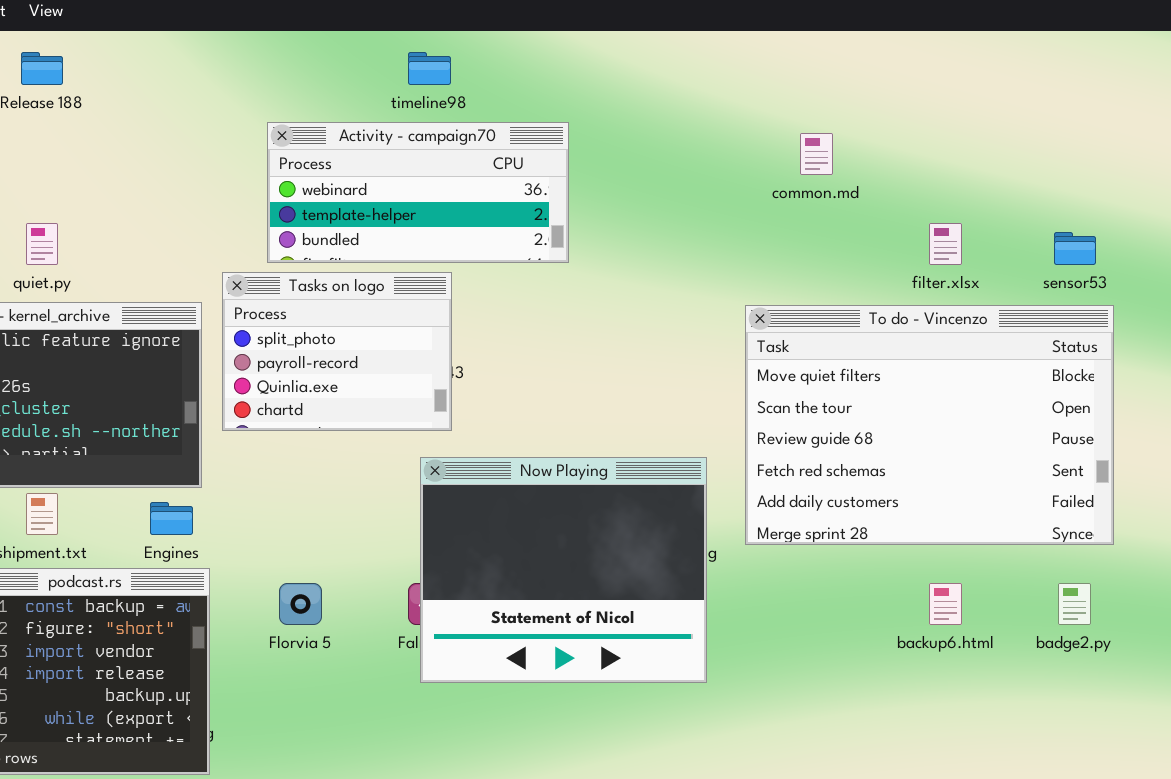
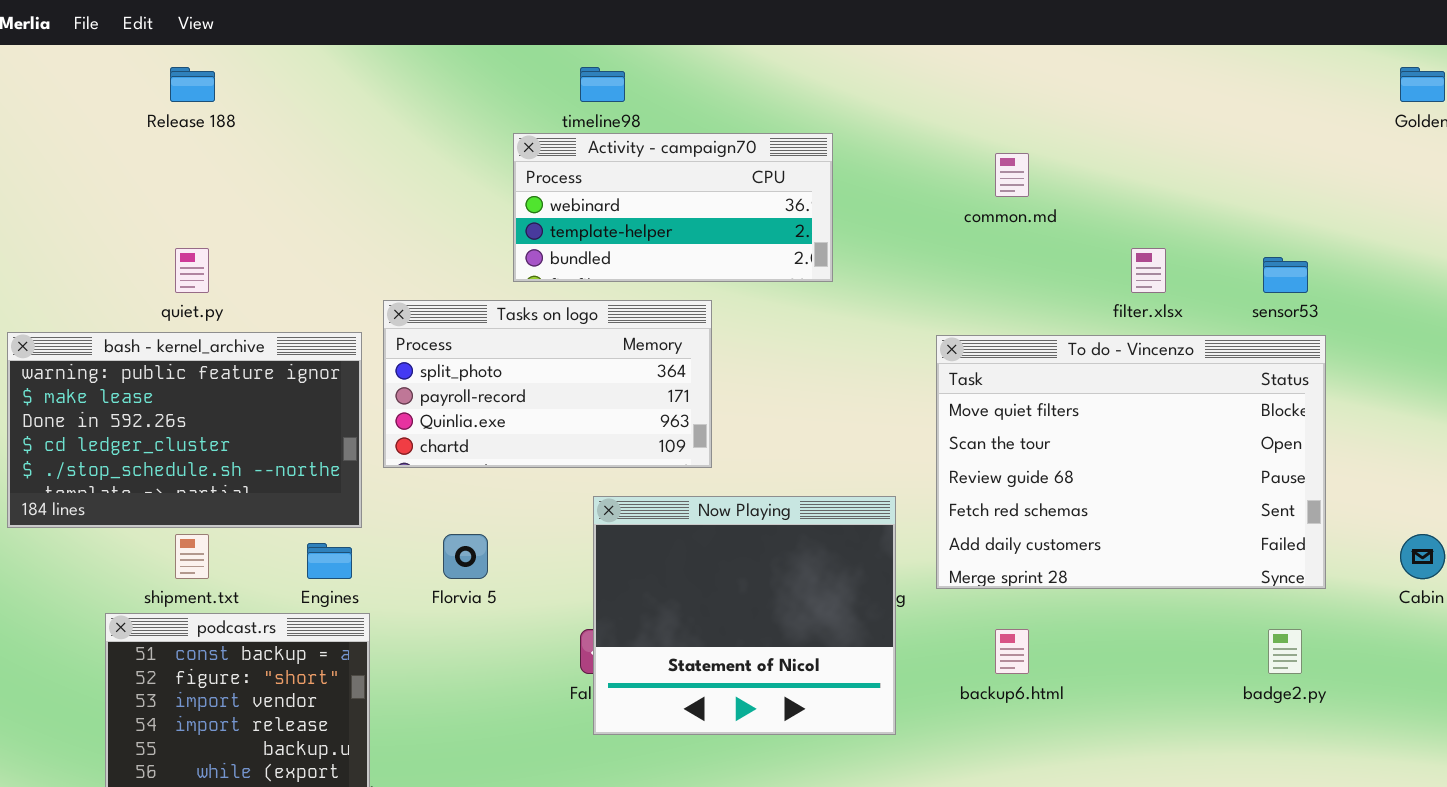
Activity - campaign70: [267,122,569,263] -> [513,133,833,282], moved
Tasks on logo: [222,272,452,431] -> [383,300,712,468], resized
Florvia 5: [279,583,322,625] -> [443,534,488,579], moved
backup6.html: [929,583,962,625] -> [995,629,1029,674], moved

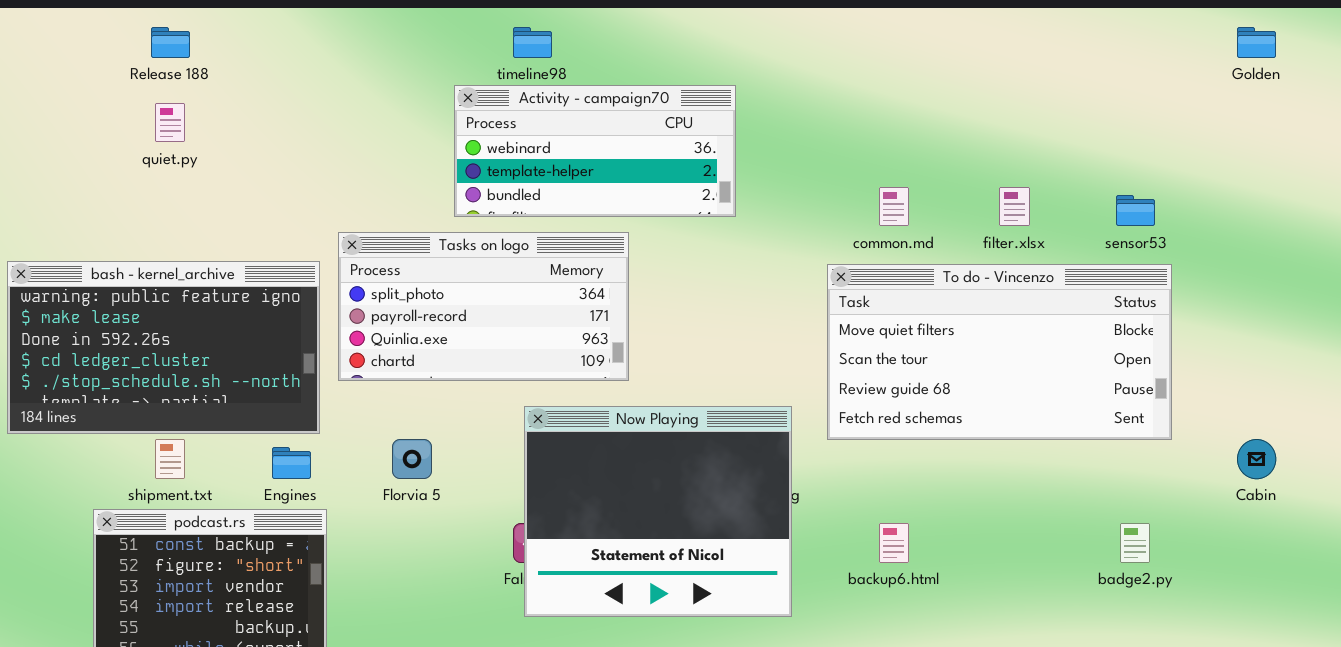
common.md: [995,153,1029,197] -> [879,187,909,226], moved
quiet.py: [175,248,209,293] -> [155,103,185,142], moved
To do - Vincenzo: [936,335,1326,589] -> [827,264,1172,440], resized

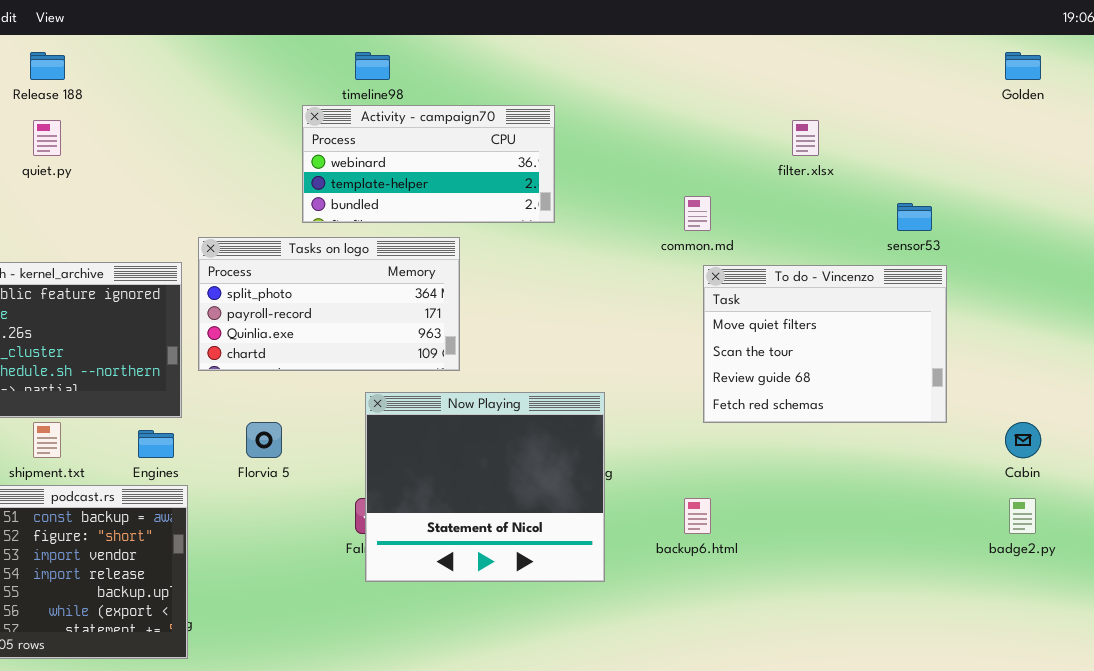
filter.xlsx: [999,187,1030,226] -> [792,120,819,156], moved
To do - Vincenzo: [827,264,1172,440] -> [703,265,947,423], resized
badge2.py: [1120,523,1150,563] -> [1009,498,1036,534], moved

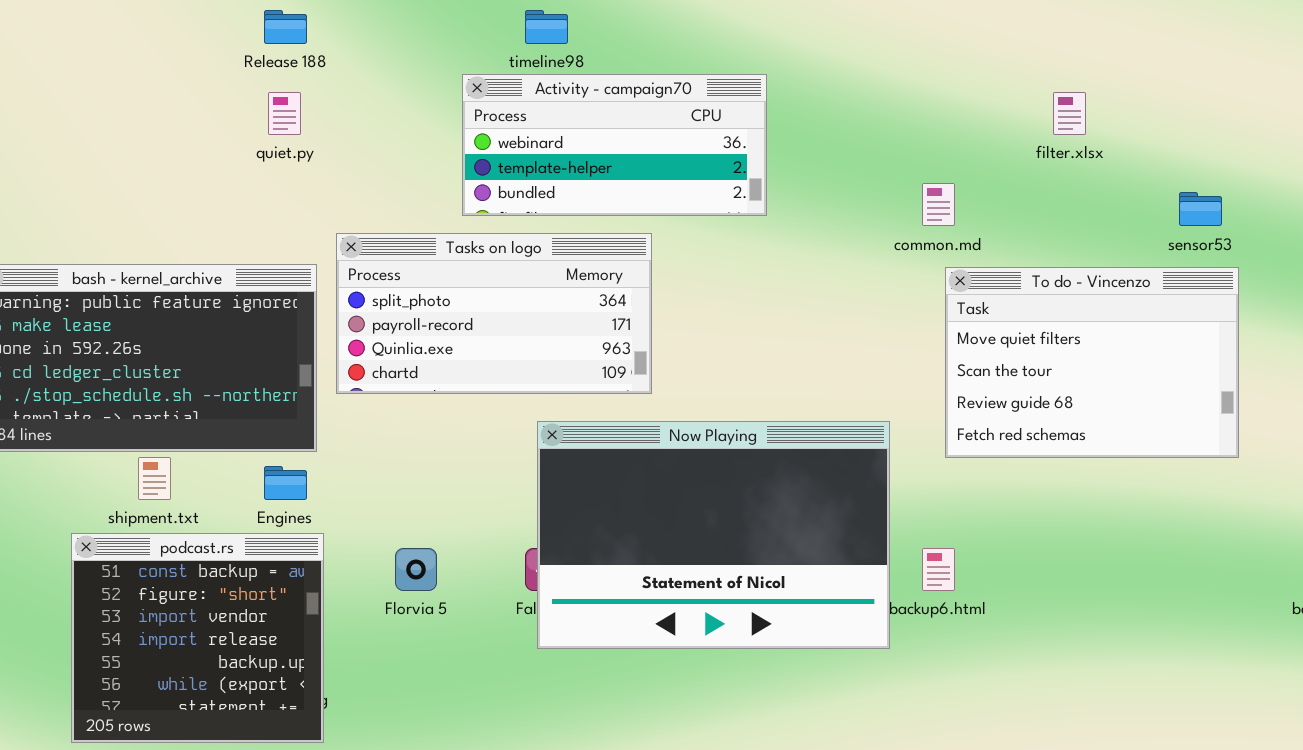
Release 188: [30,52,65,80] -> [264,10,307,44], moved
quiet.py: [33,120,61,156] -> [268,92,301,135], moved
Now Playing: [365,392,605,582] -> [537,421,890,649], resized
Florvia 5: [246,422,282,458] -> [395,548,437,591], moved

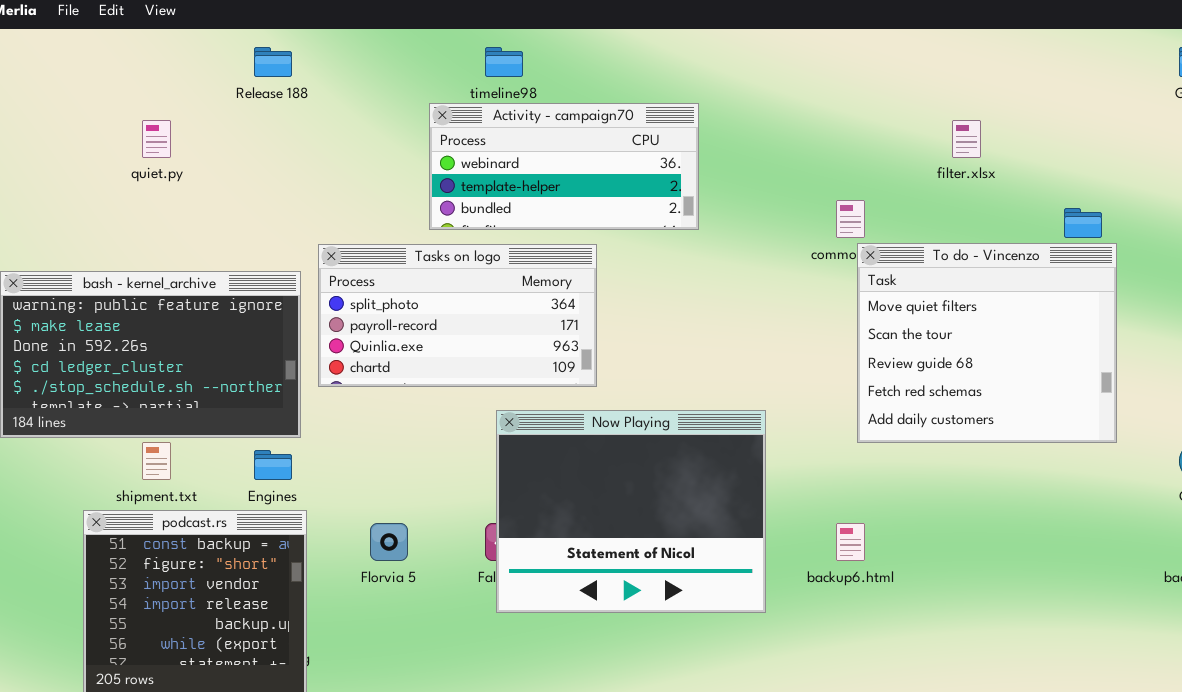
quiet.py: [268,92,301,135] -> [142,120,171,158], moved
To do - Vincenzo: [945,267,1239,458] -> [857,243,1117,443], resized
Now Playing: [537,421,890,649] -> [496,410,766,613], resized

